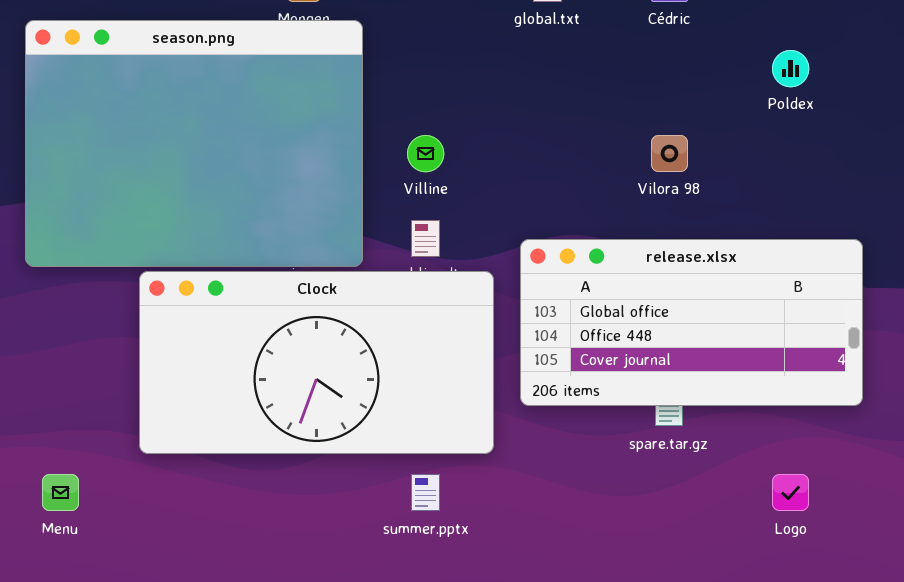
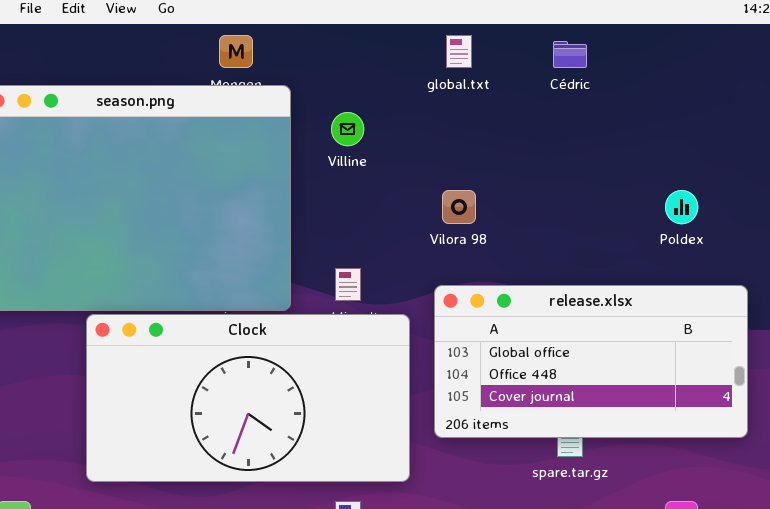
Poldex: [772,50,809,87] -> [665,190,698,224], moved
Villine: [407,135,444,172] -> [331,112,364,146], moved
Vilora 98: [651,135,688,172] -> [442,190,476,224], moved

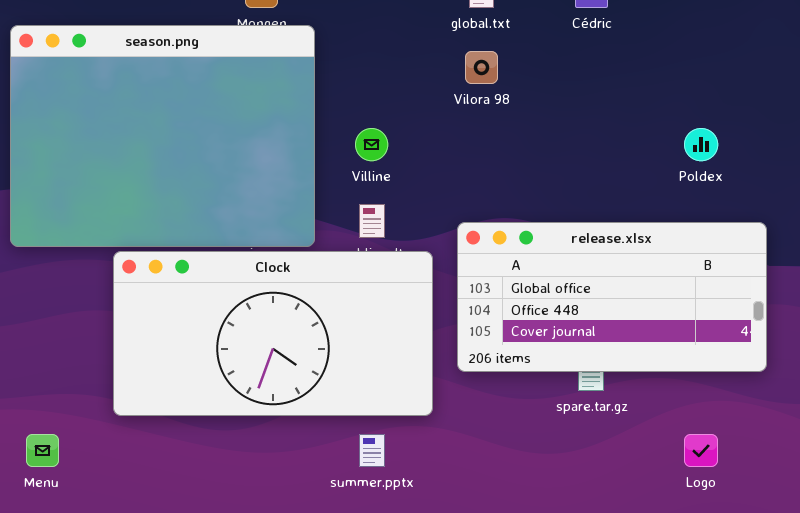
Villine: [331,112,364,146] -> [355,128,388,161], moved
Vilora 98: [442,190,476,224] -> [465,51,498,84], moved

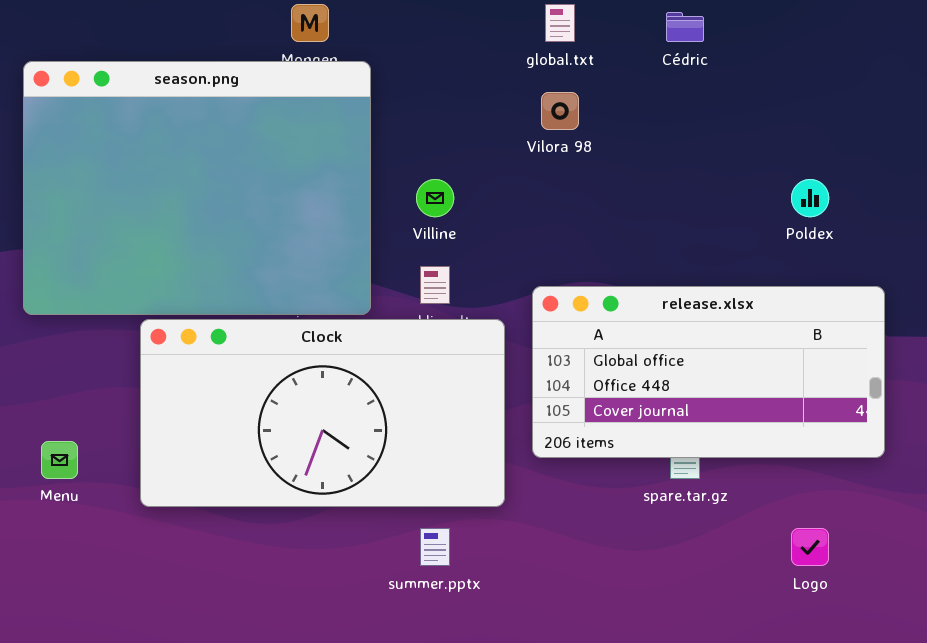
Menu: [26,434,59,467] -> [41,441,78,479], moved

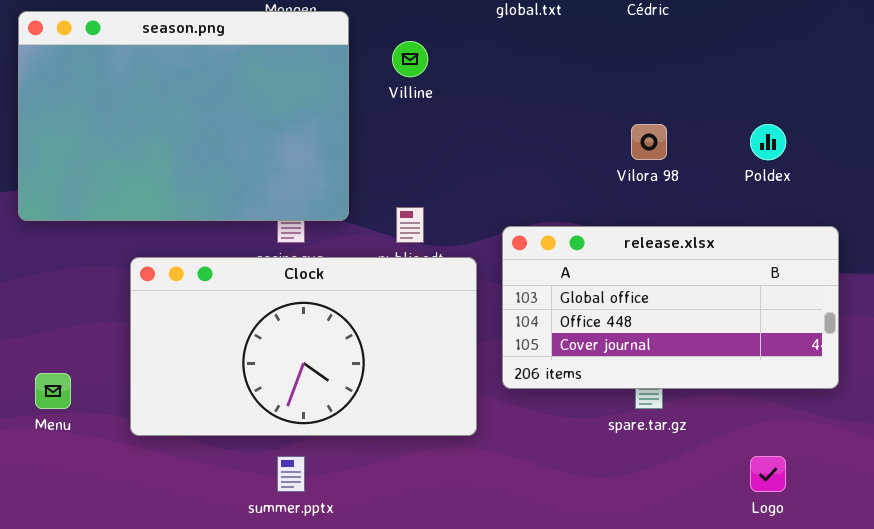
season.png: [23,61,371,315] -> [18,11,349,221], resized
Vilora 98: [541,92,579,130] -> [631,124,667,160], moved
Villine: [416,179,454,217] -> [392,41,428,77], moved
summer.pptx: [420,528,450,566] -> [277,456,305,492], moved

